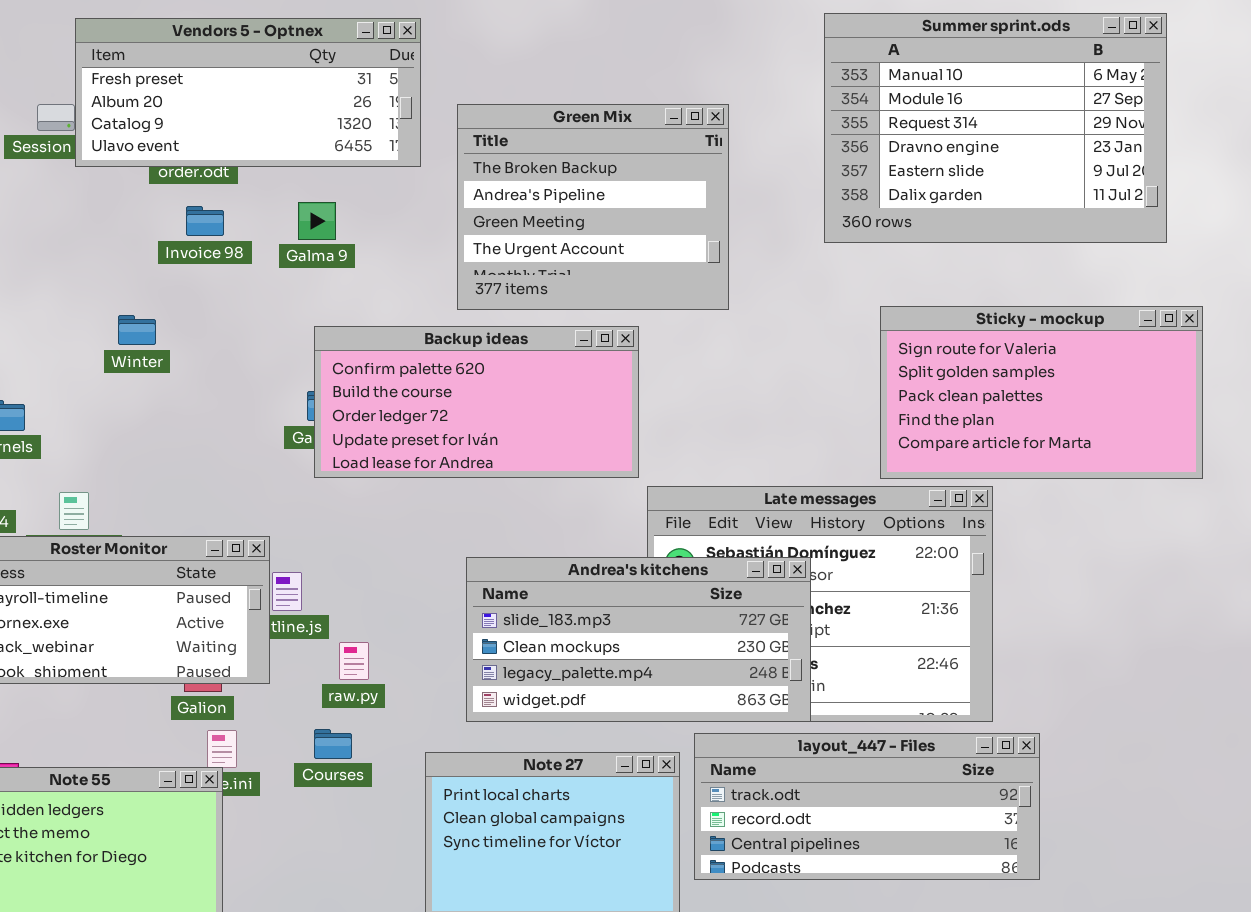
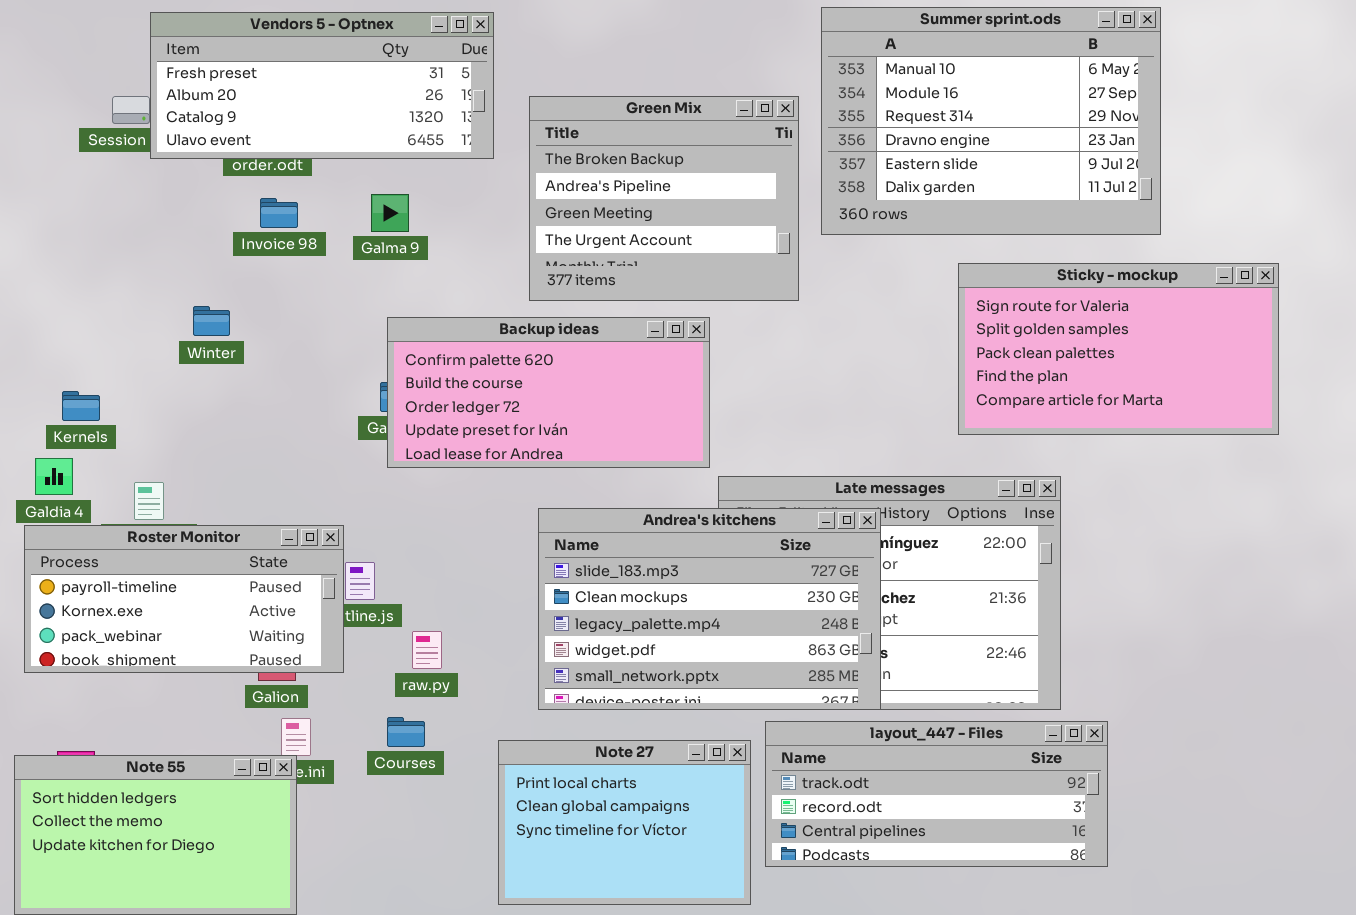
Summer sprint.ods: [824,13,1167,243] -> [821,7,1161,235], moved
Sticky - mockup: [880,306,1203,479] -> [958,263,1279,435], moved
Andrea's kitchens: [466,557,811,722] -> [538,508,881,710], resized

